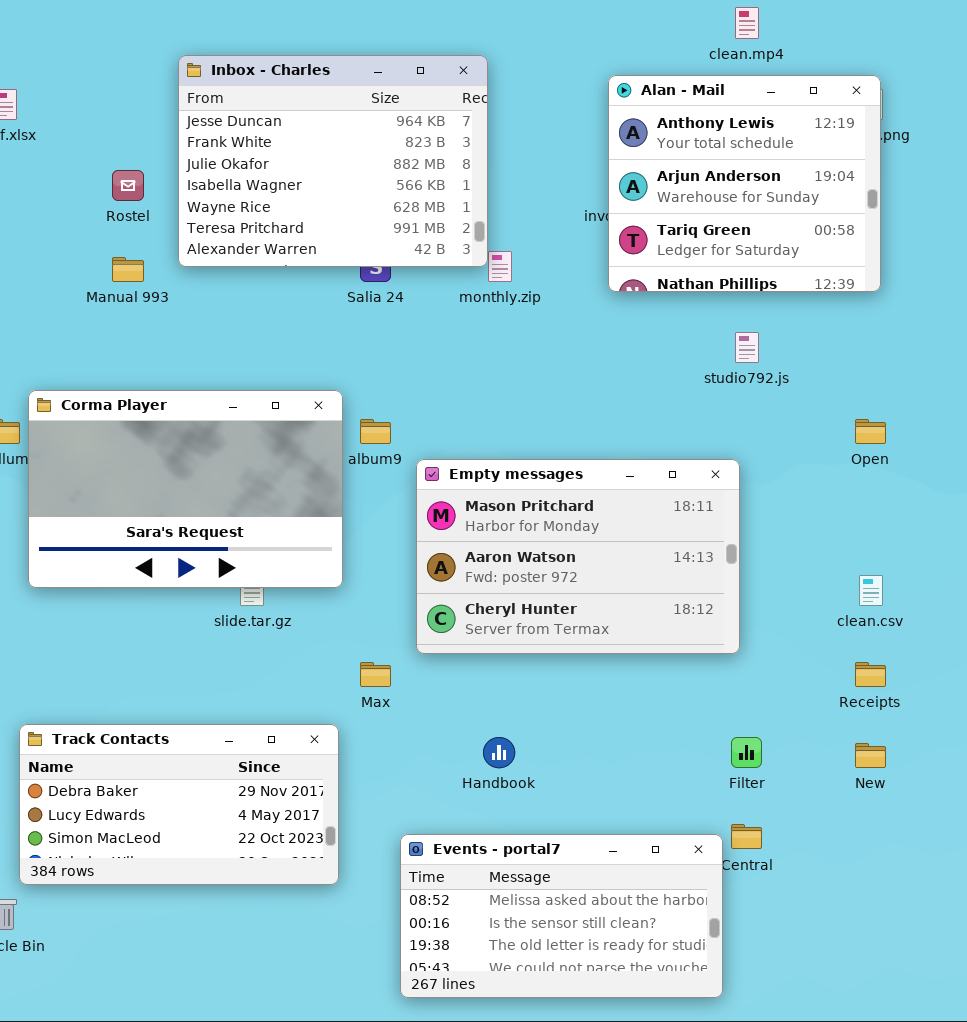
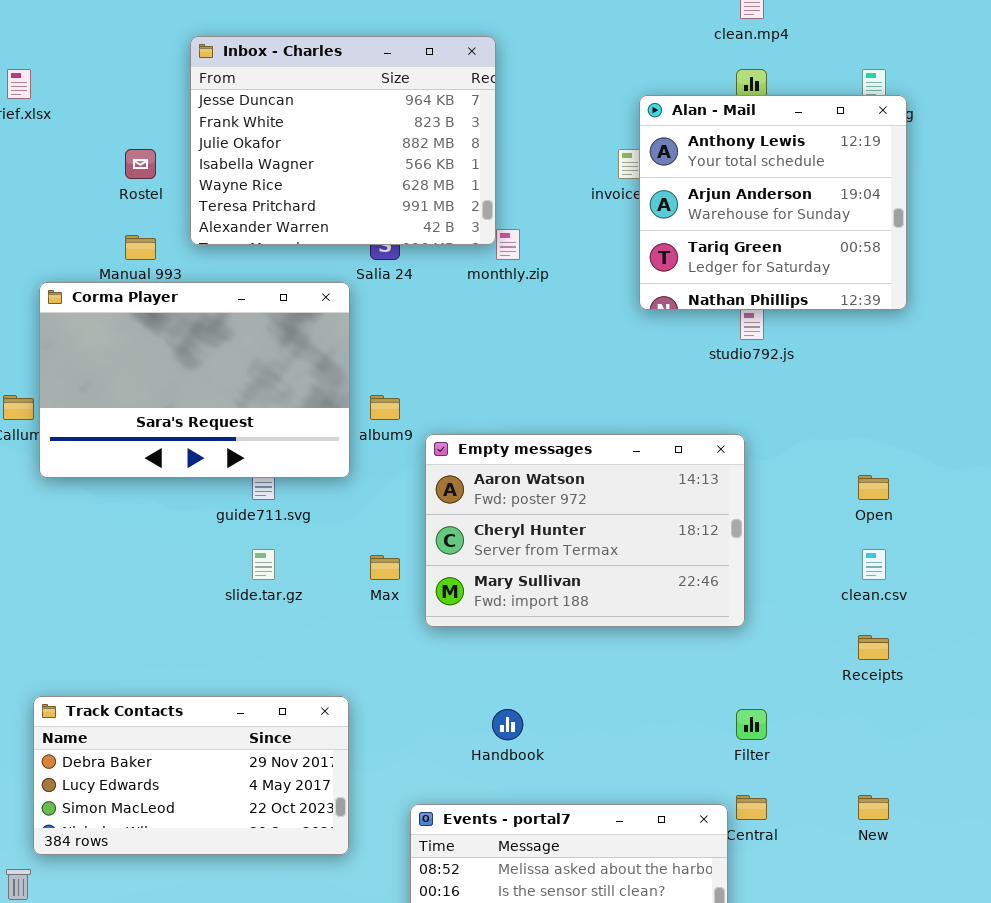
Alan - Mail: [608,75,881,292] -> [639,95,907,310], moved
Corma Player: [28,390,343,588] -> [39,282,350,478], moved
Open: [855,419,886,444] -> [858,475,889,500], moved
Empty messages: [416,459,740,654] -> [425,434,745,627], scrolled down 1 row
Max: [360,662,391,687] -> [370,555,400,580], moved
New: [855,743,886,768] -> [858,795,889,820], moved

